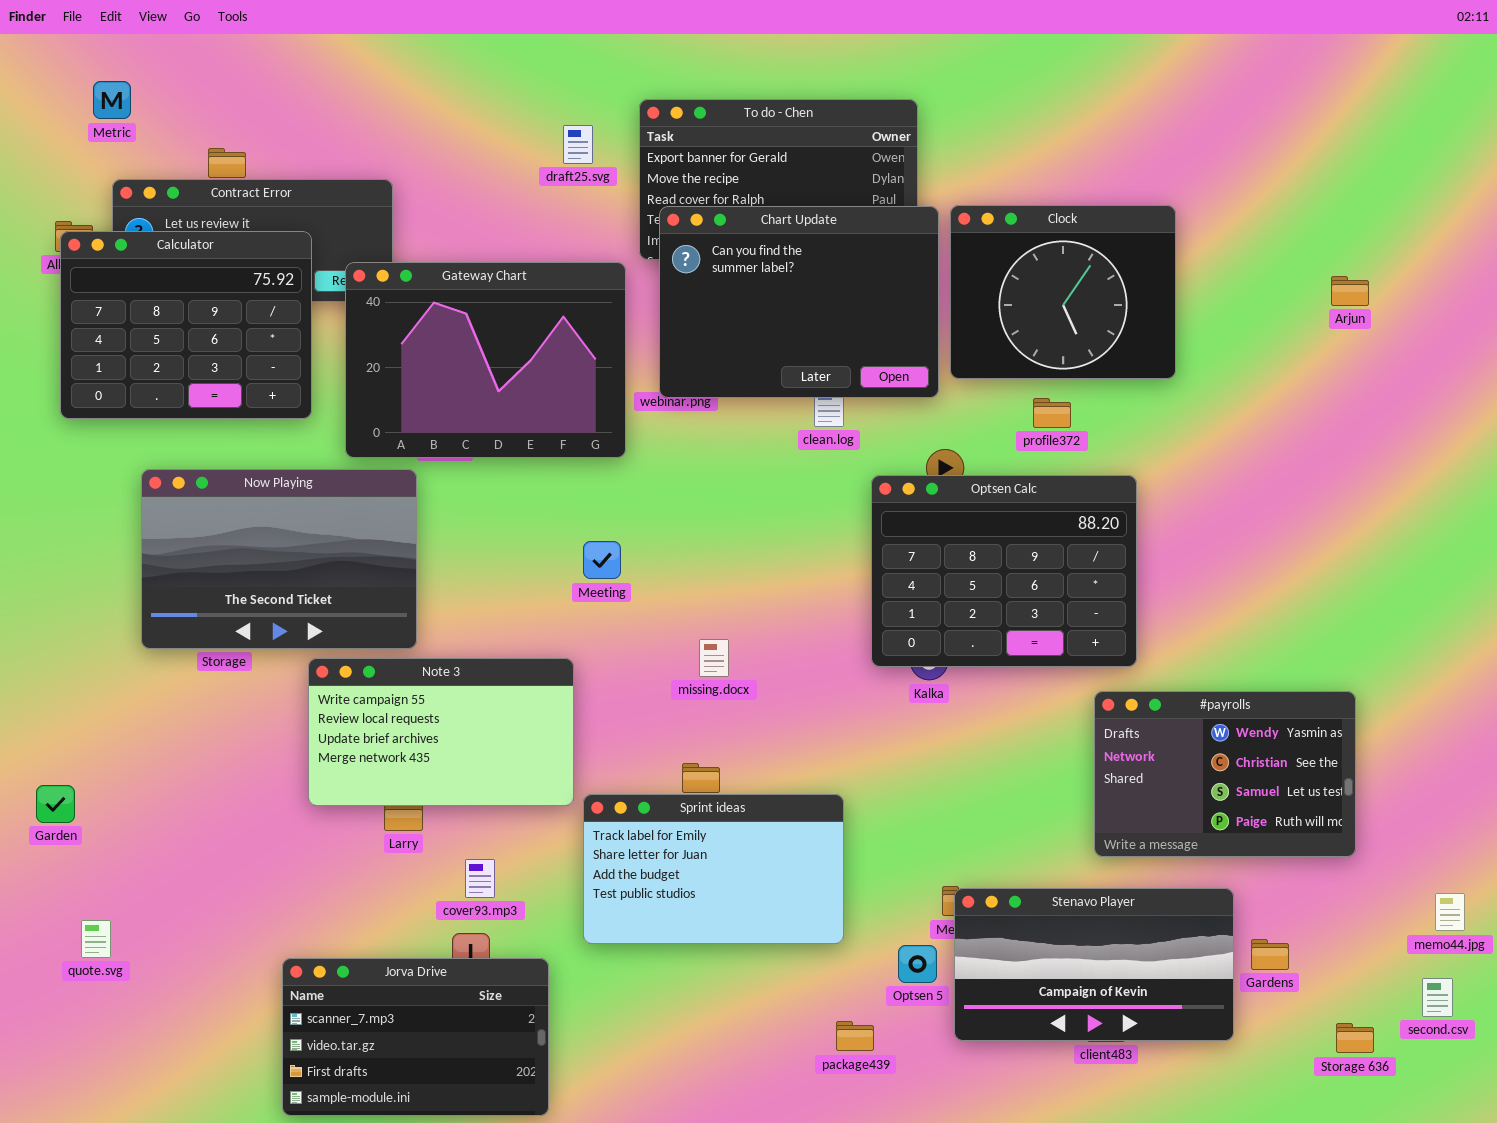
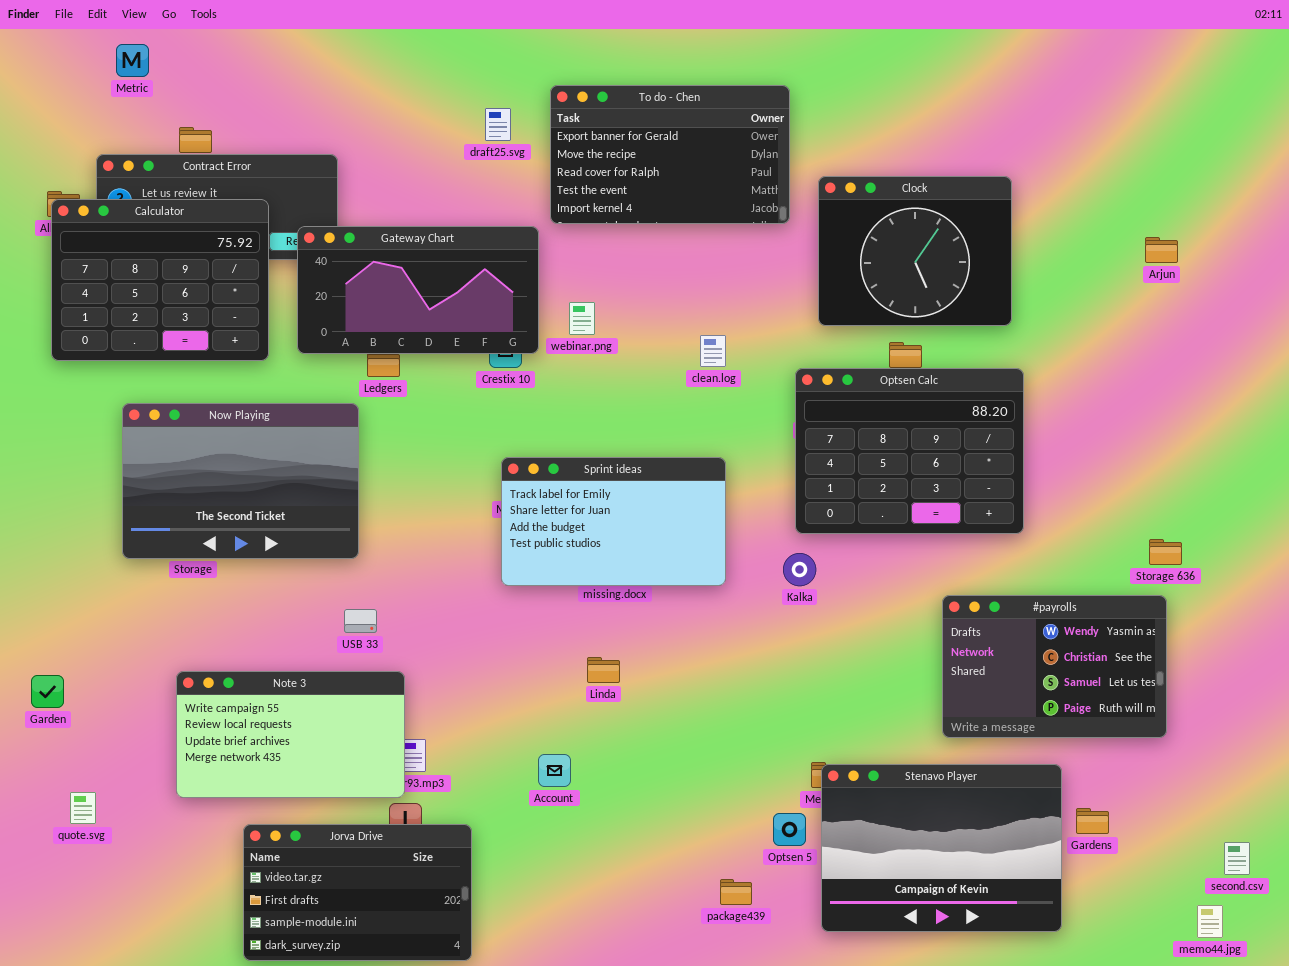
Metric: [93,81,131,119] -> [116,44,149,77], moved
Chart Update: [659,206,939,398] -> none, closed
Gateway Chart: [345,262,626,458] -> [297,226,539,354], resized
Optsen Calc: [871,475,1137,667] -> [795,368,1024,534], moved
Note 3: [308,658,574,806] -> [176,671,405,798], moved
Sprint ideas: [583,794,844,944] -> [501,457,726,586], moved
Stenavo Player: [954,888,1234,1041] -> [821,764,1062,932], resized
memo44.jpg: [1435,893,1465,931] -> [1197,905,1223,938], moved
Jorva Drive: [282,958,549,1116] -> [243,824,472,961], scrolled down 1 row
Storage 636: [1336,1023,1374,1053] -> [1149,539,1182,565], moved

